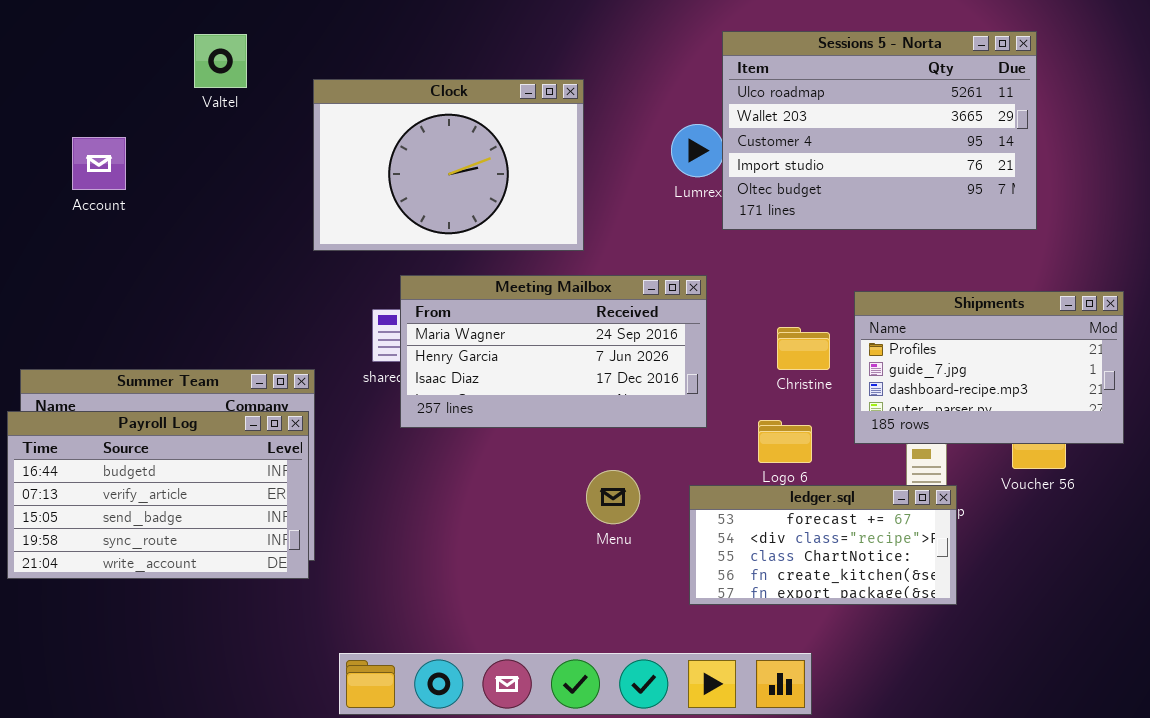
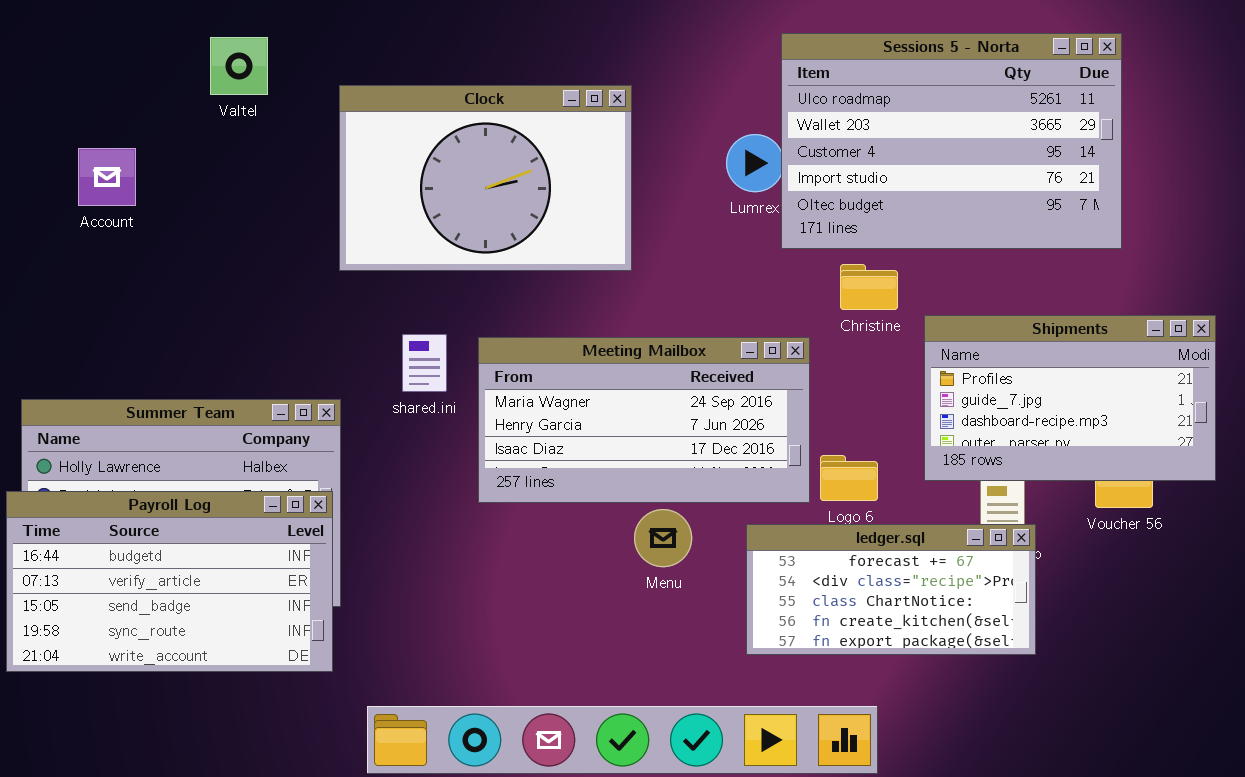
Meeting Mailbox: [400,275,707,428] -> [478,337,810,503], moved
Christine: [777,327,830,370] -> [840,264,898,310], moved
Payroll Log: [7,411,309,579] -> [6,491,333,672], moved

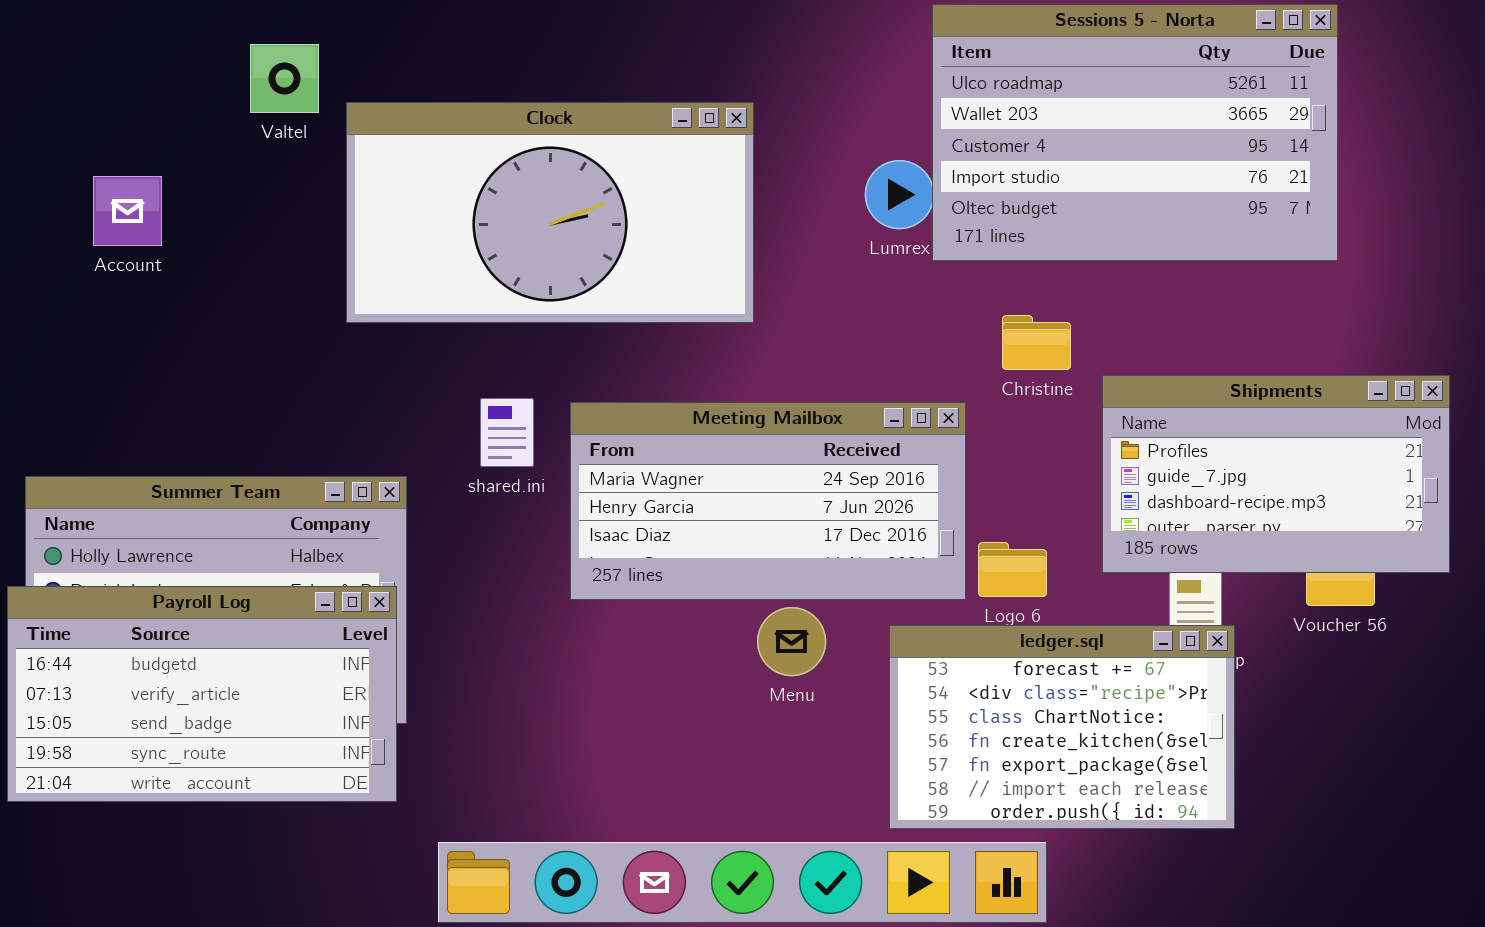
Sessions 5 - Norta: [781,33,1122,249] -> [932,4,1338,261], moved
Clock: [339,85,632,271] -> [346,102,754,323], resized
ledger.sql: [746,524,1036,655] -> [889,625,1235,829], resized

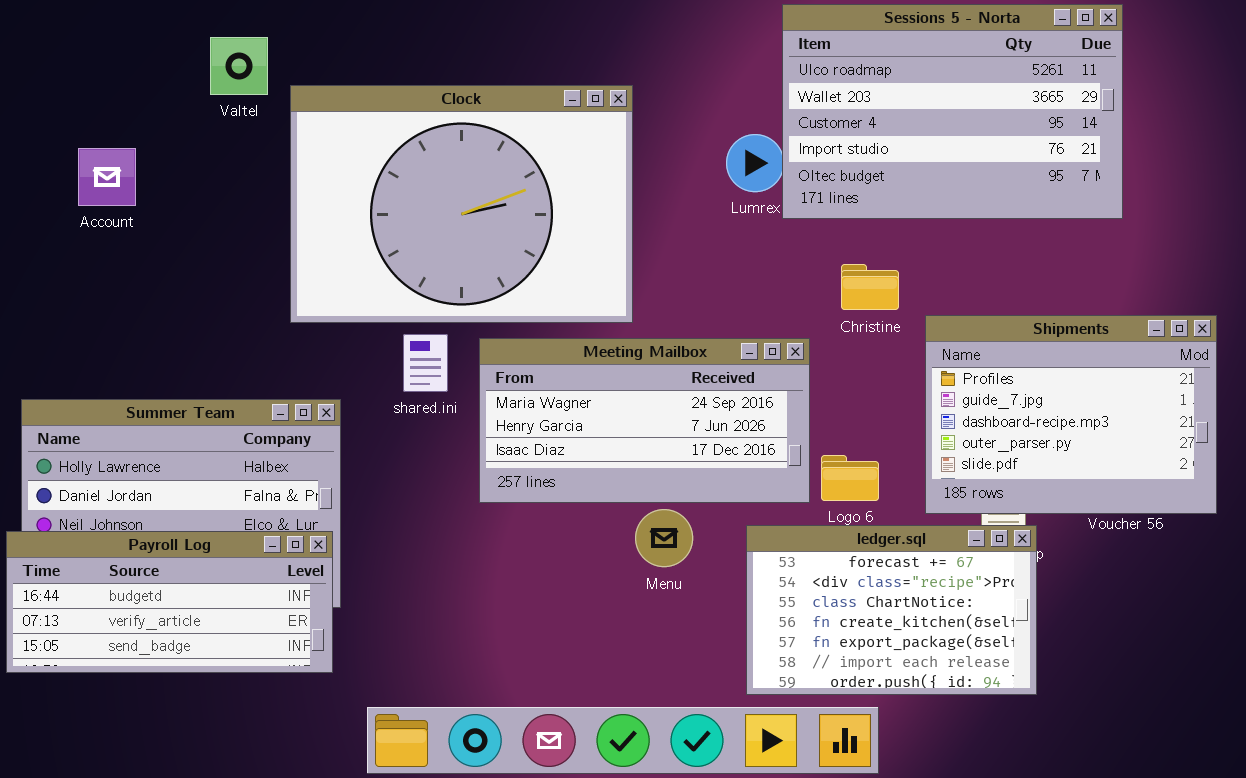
Clock: [346,102,754,323] -> [290,85,633,323], resized
Shipments: [1102,375,1450,573] -> [925,315,1217,514], resized
Payroll Log: [7,586,397,802] -> [6,531,333,673], resized

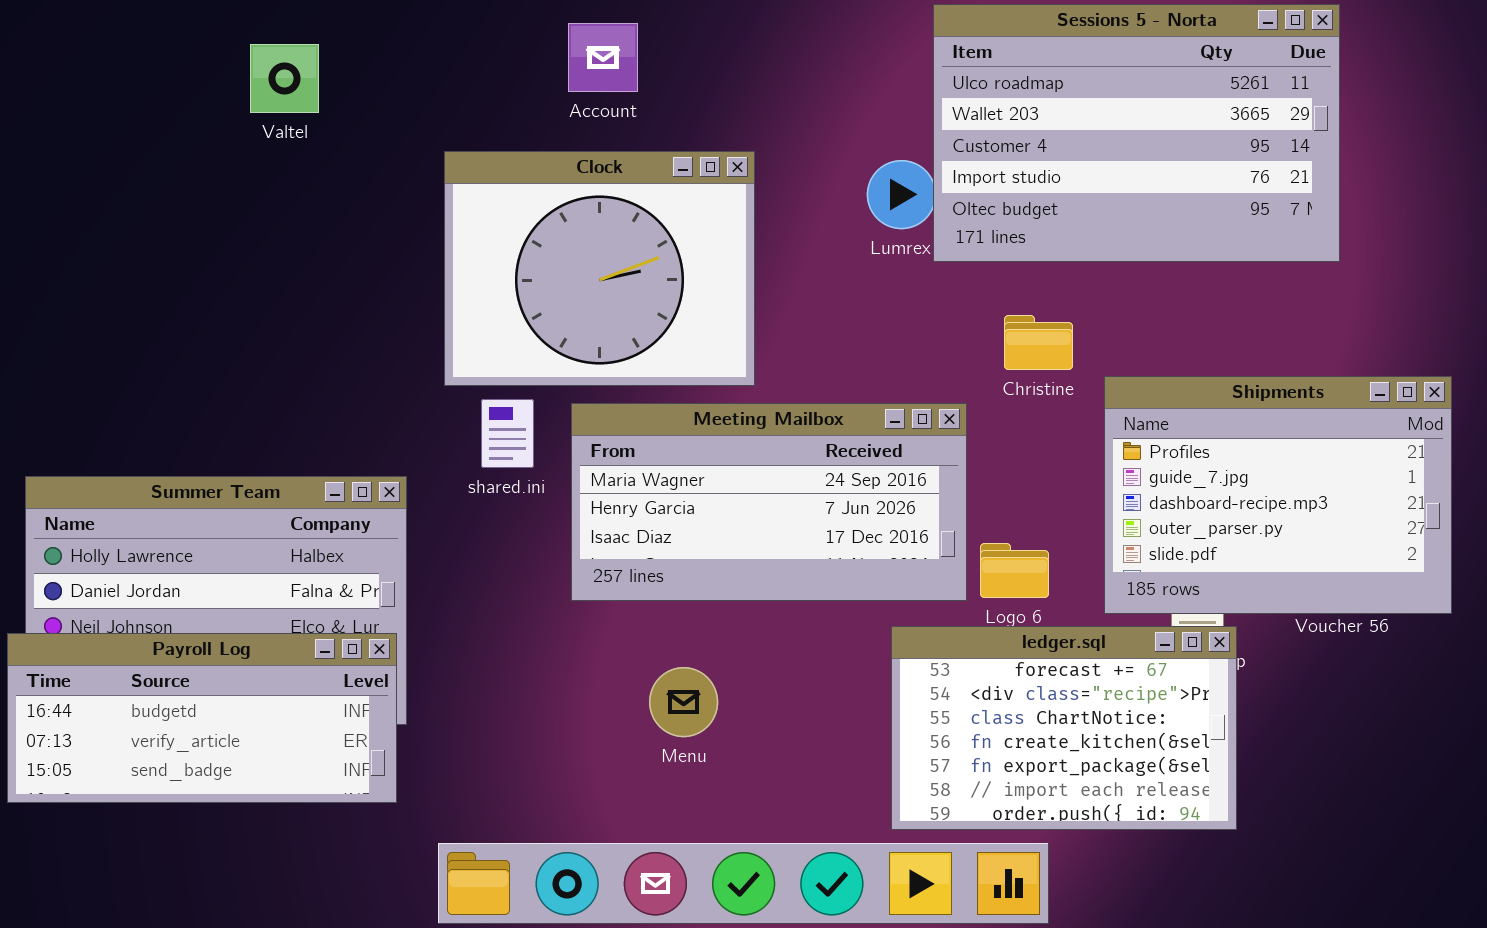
Clock: [290,85,633,323] -> [444,151,755,386], resized
Account: [78,148,136,206] -> [568,23,638,92], moved
Menu: [635,509,693,567] -> [649,667,718,737], moved

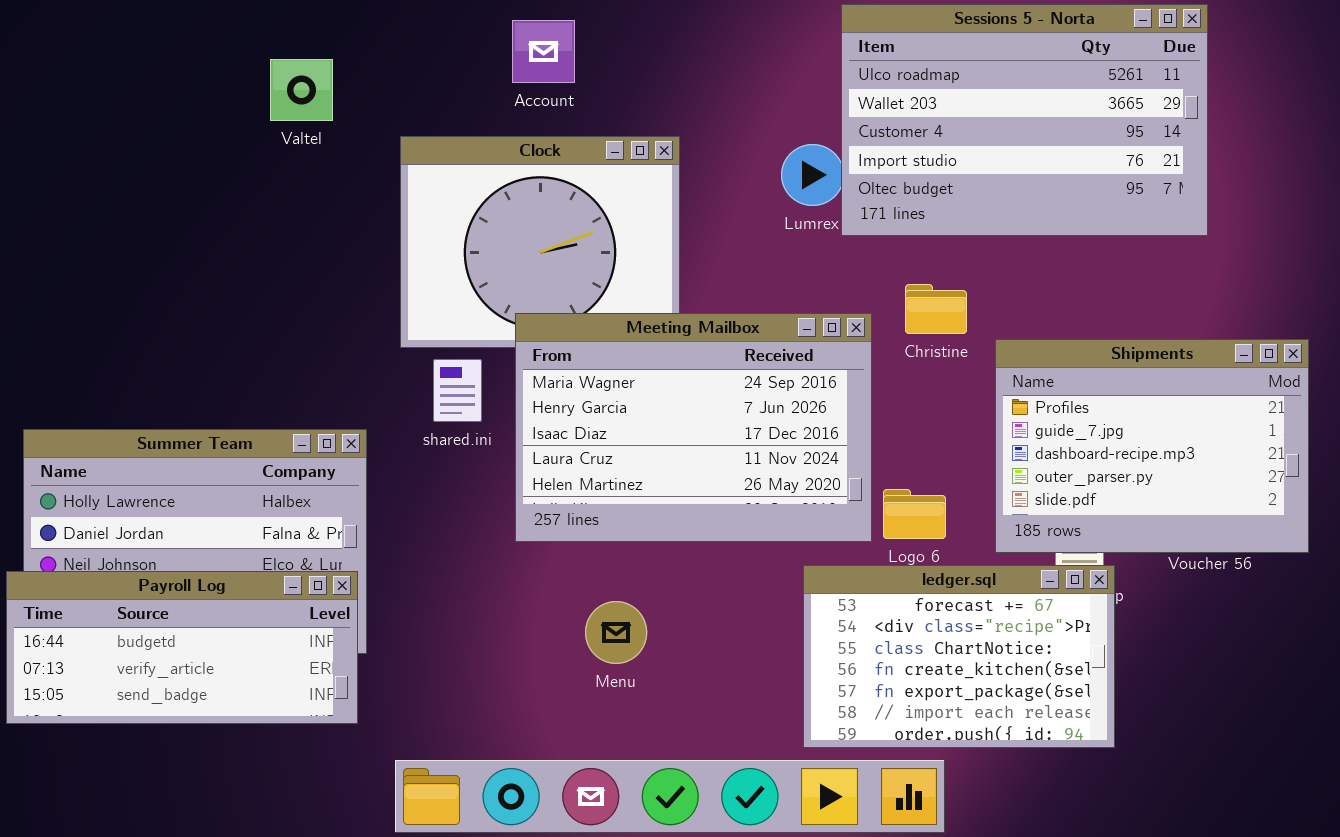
Valtel: [250,44,319,113] -> [270,59,333,121], moved
Meeting Mailbox: [571,403,967,601] -> [515,313,872,542], resized

